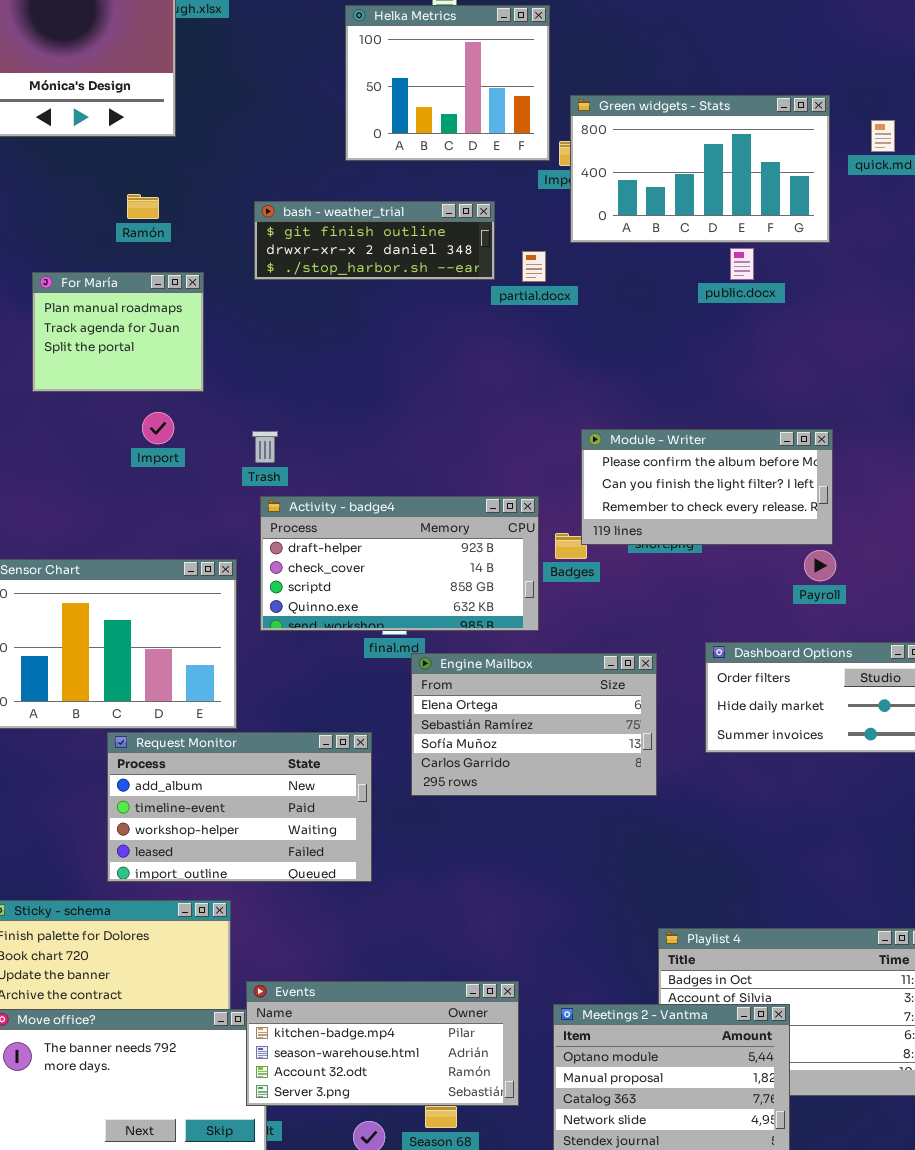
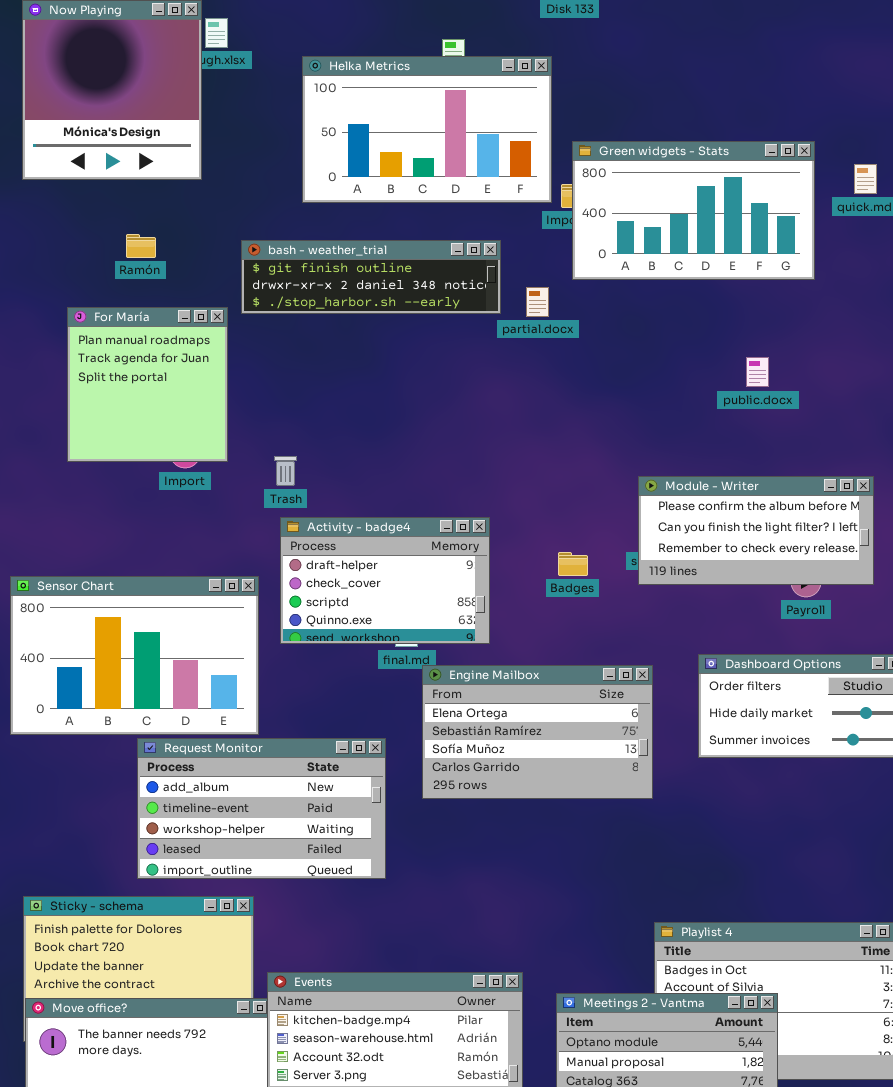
Helka Metrics: [345,5,550,161] -> [302,56,552,203], resized
Ramón: [127,194,159,219] -> [126,234,156,258], moved
bash - weather_trial: [254,201,495,280] -> [241,240,501,314], resized
public.docx: [730,248,754,280] -> [746,357,769,387], moved
For María: [32,272,204,392] -> [67,307,228,462], resized
Module - Writer: [581,429,833,545] -> [638,476,874,585], moved
Activity - badge4: [260,496,539,631] -> [280,517,490,644], resized

